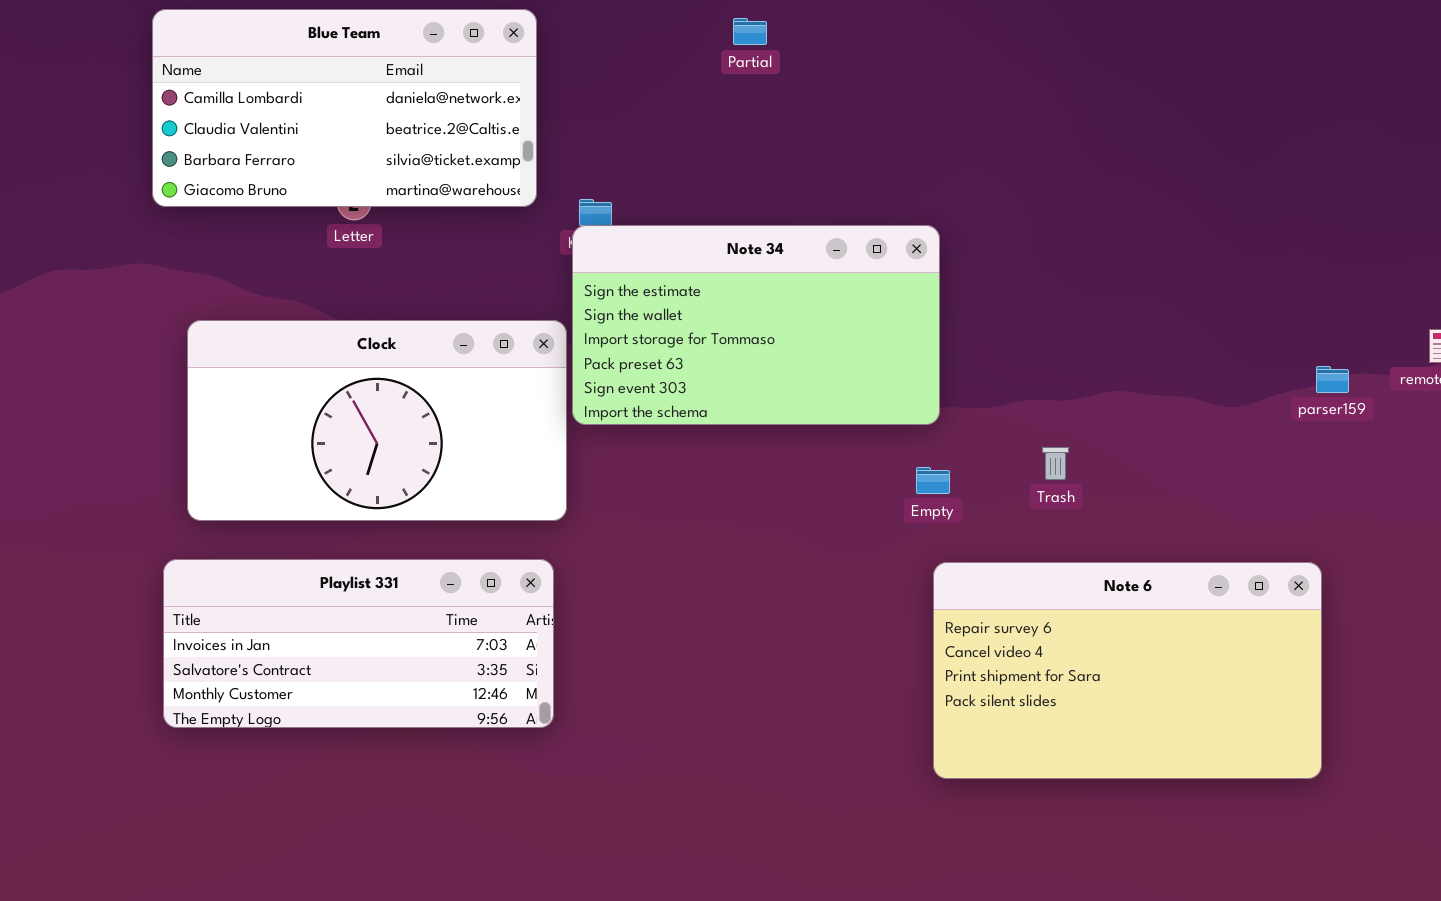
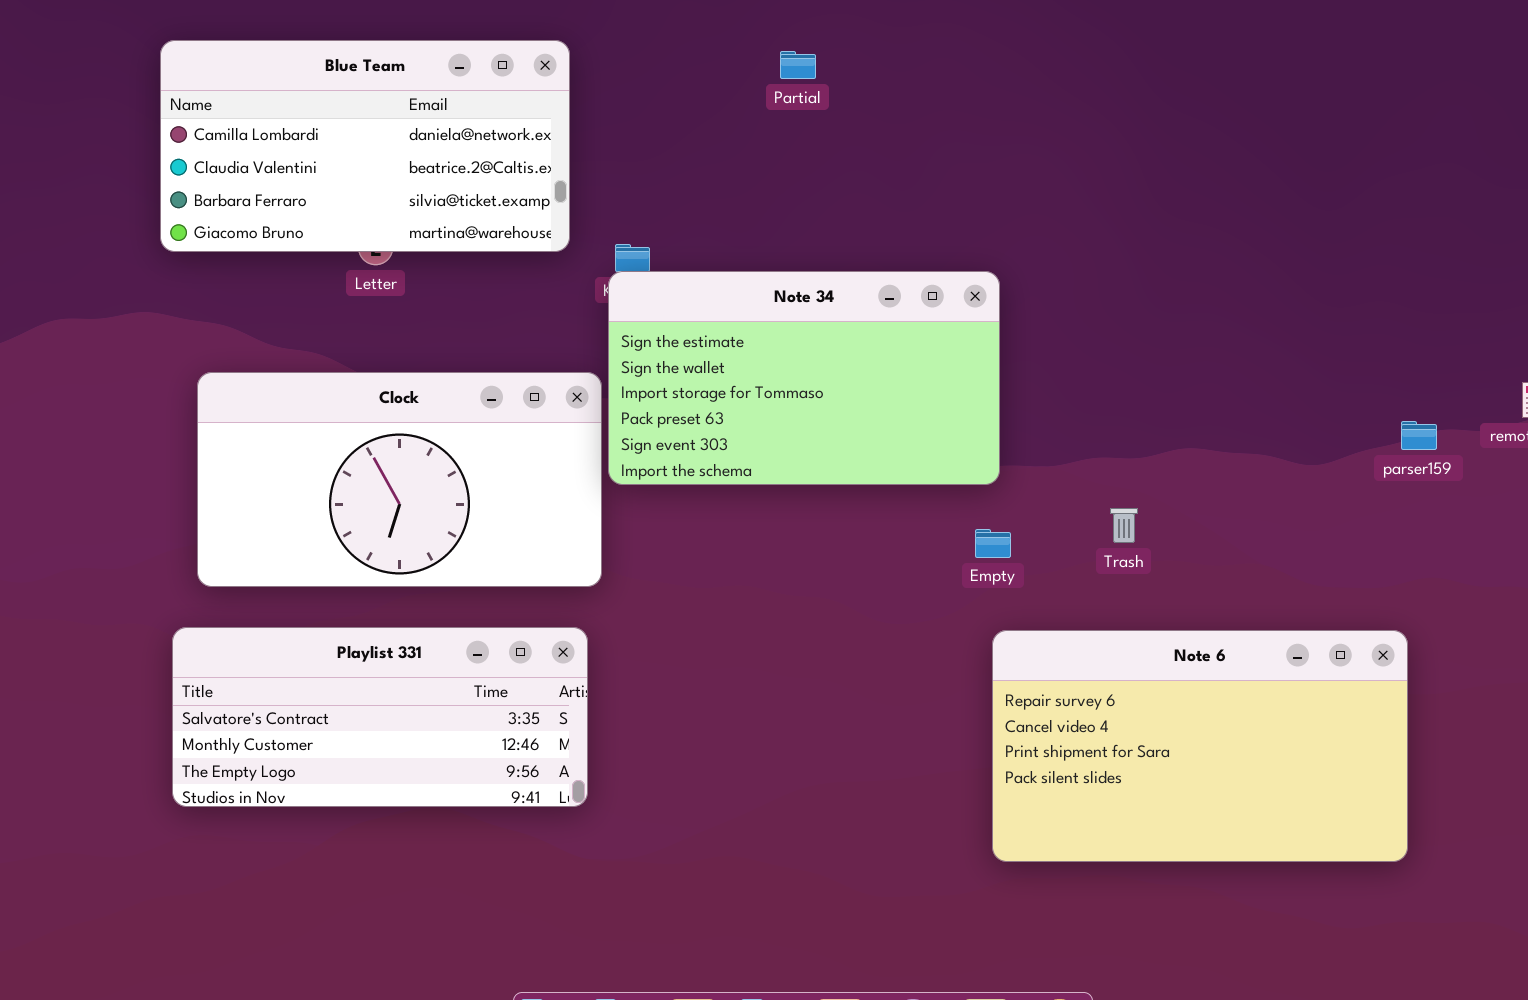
Playlist 331: [163,559,554,728] -> [172,627,588,807], scrolled down 1 row

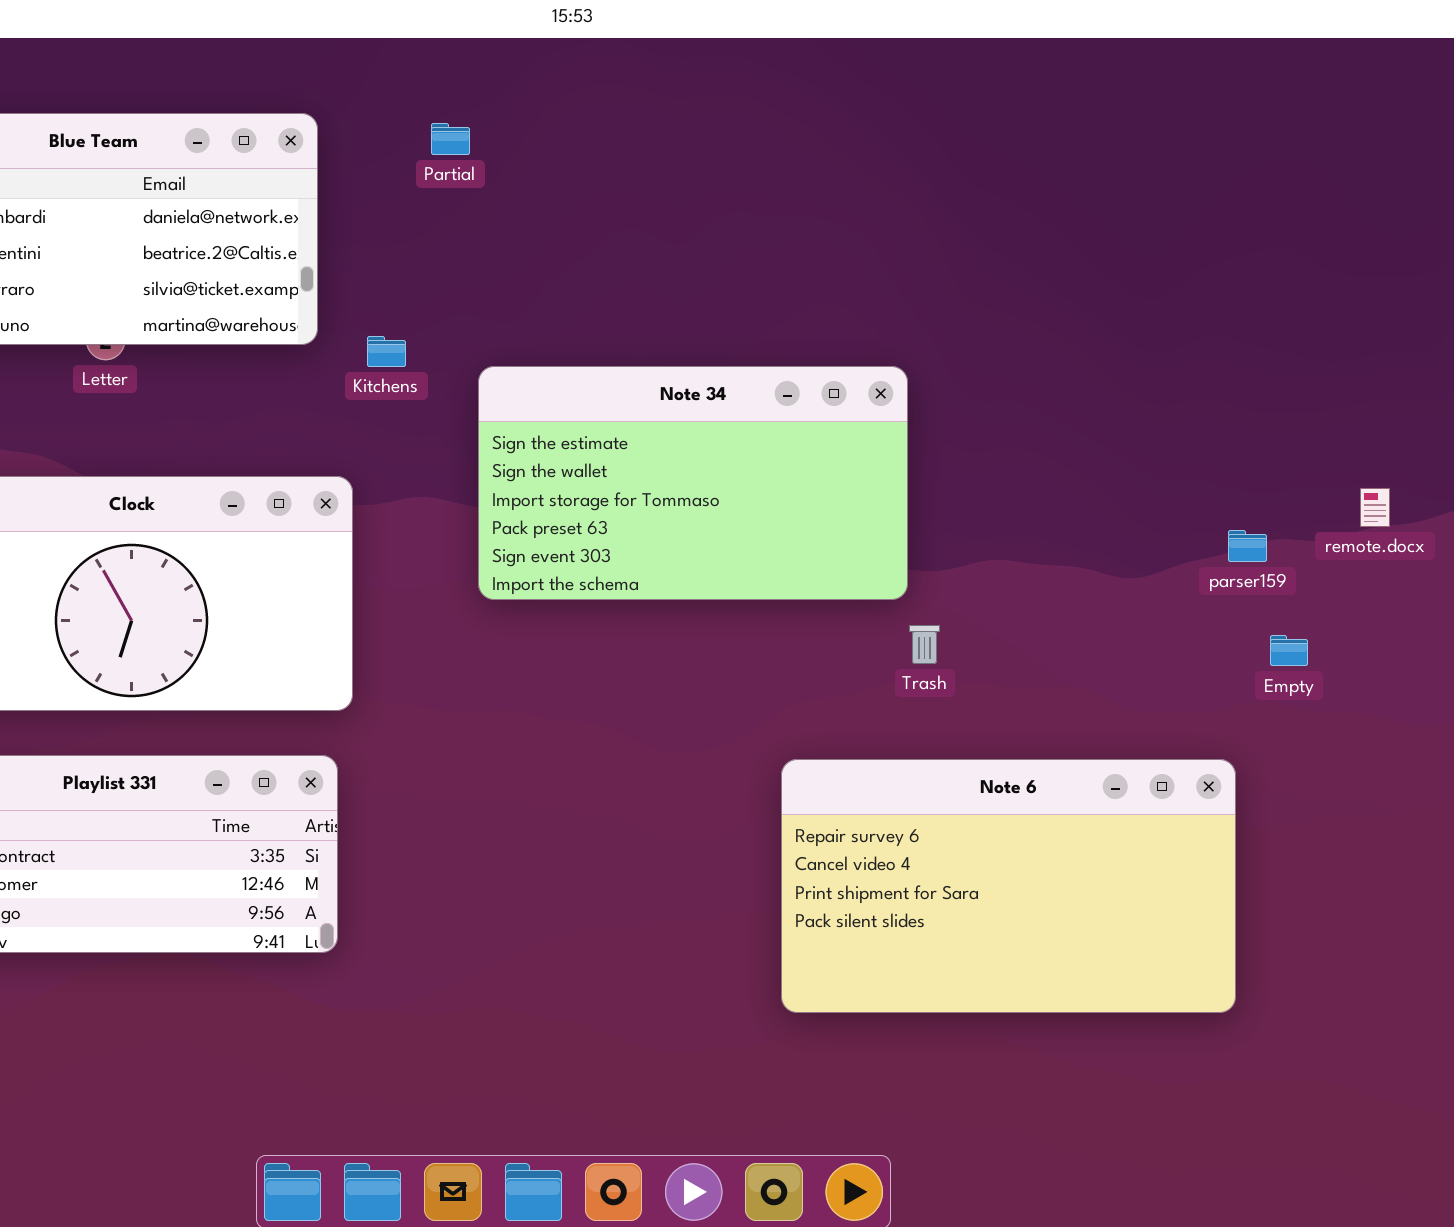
Partial: [780,51,816,79] -> [431,123,470,155], moved
Note 34: [608,271,1000,485] -> [478,366,908,600], moved
Empty: [975,529,1011,558] -> [1270,635,1308,666], moved

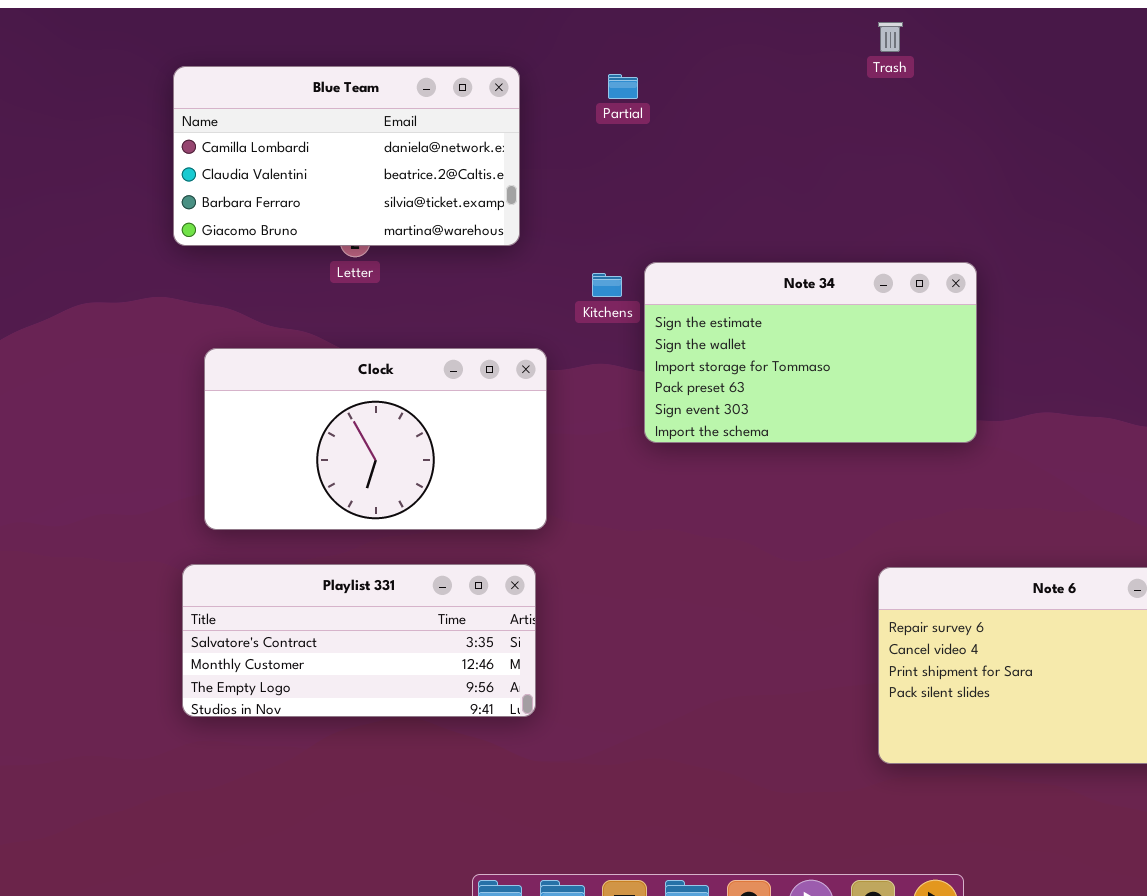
Kitchens: [367,336,406,367] -> [592,273,622,297], moved
Trash: [909,625,940,664] -> [878,22,903,52], moved

